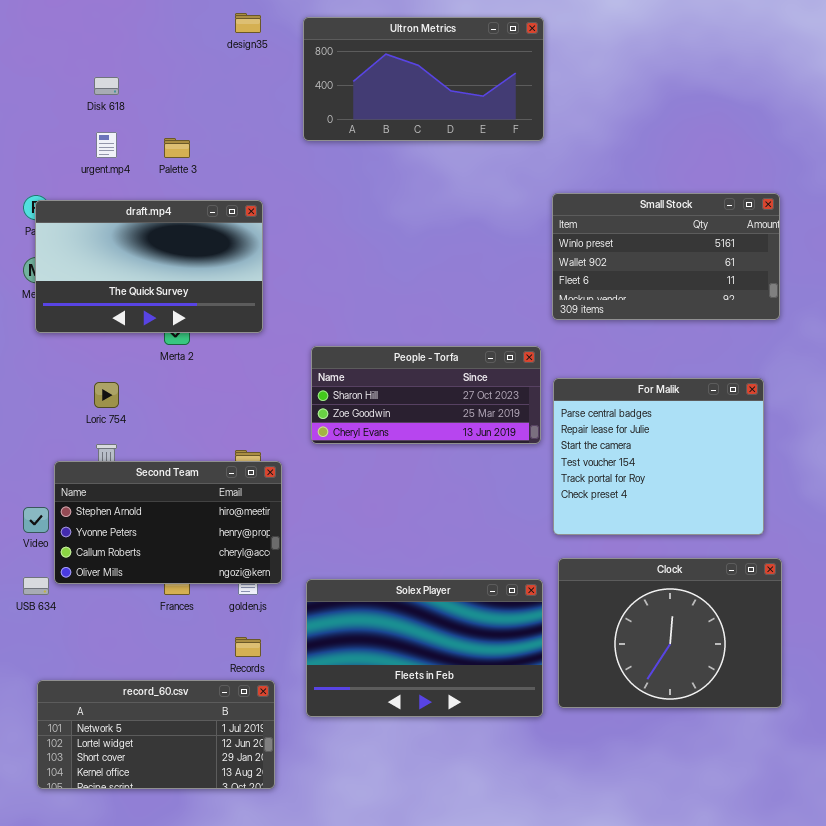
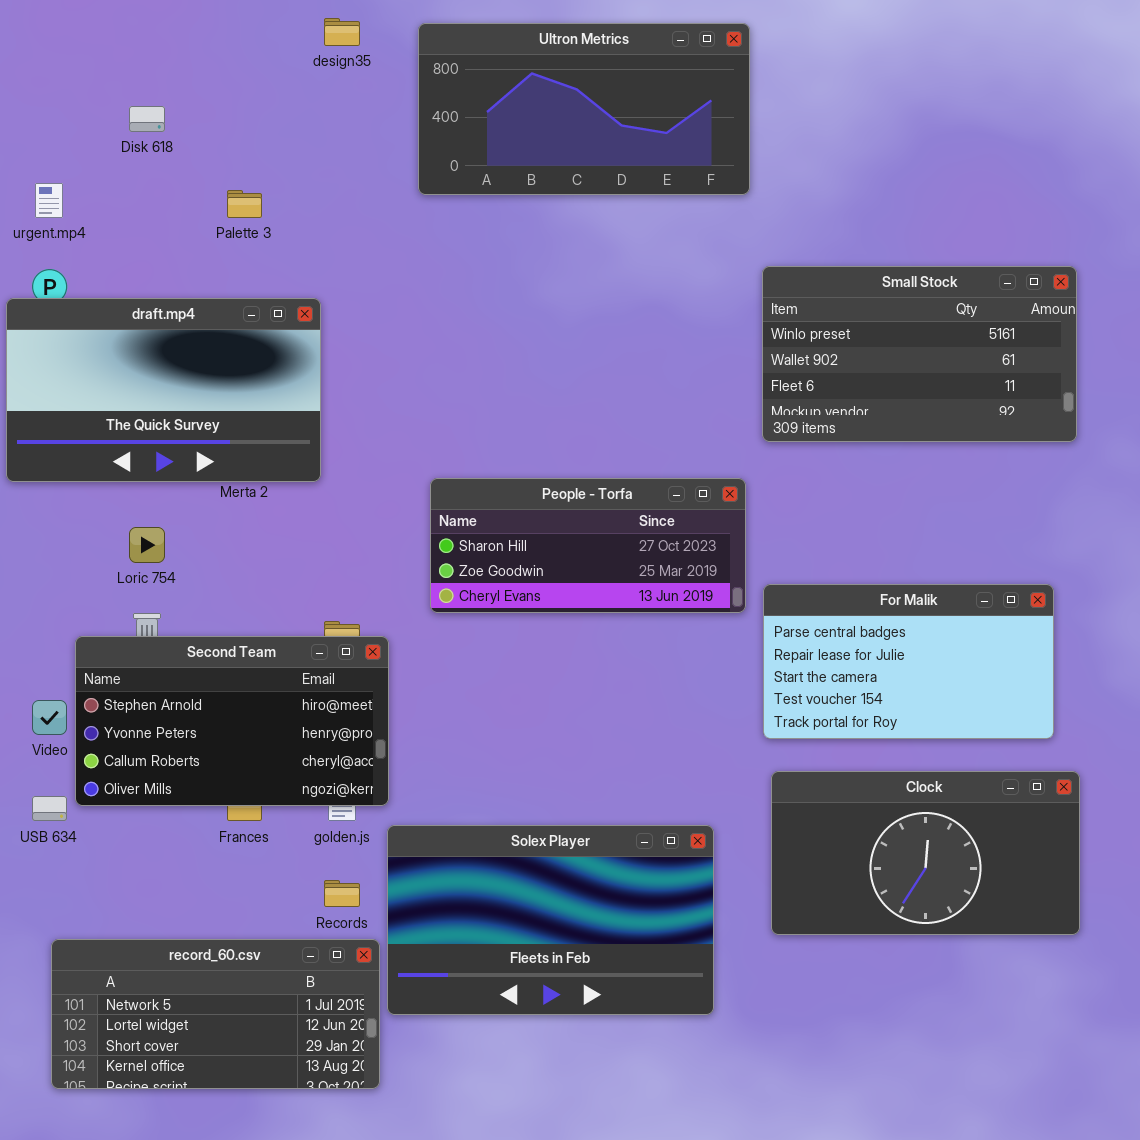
urgent.mp4: [96,132,117,158] -> [35,183,63,218], moved
draft.mp4: [35,200,263,333] -> [6,298,321,482], moved
For Malik: [553,378,764,535] -> [763,584,1054,739], resized
Clock: [558,558,782,708] -> [771,771,1080,935], resized
Solex Player: [306,579,543,717] -> [387,825,714,1015], moved

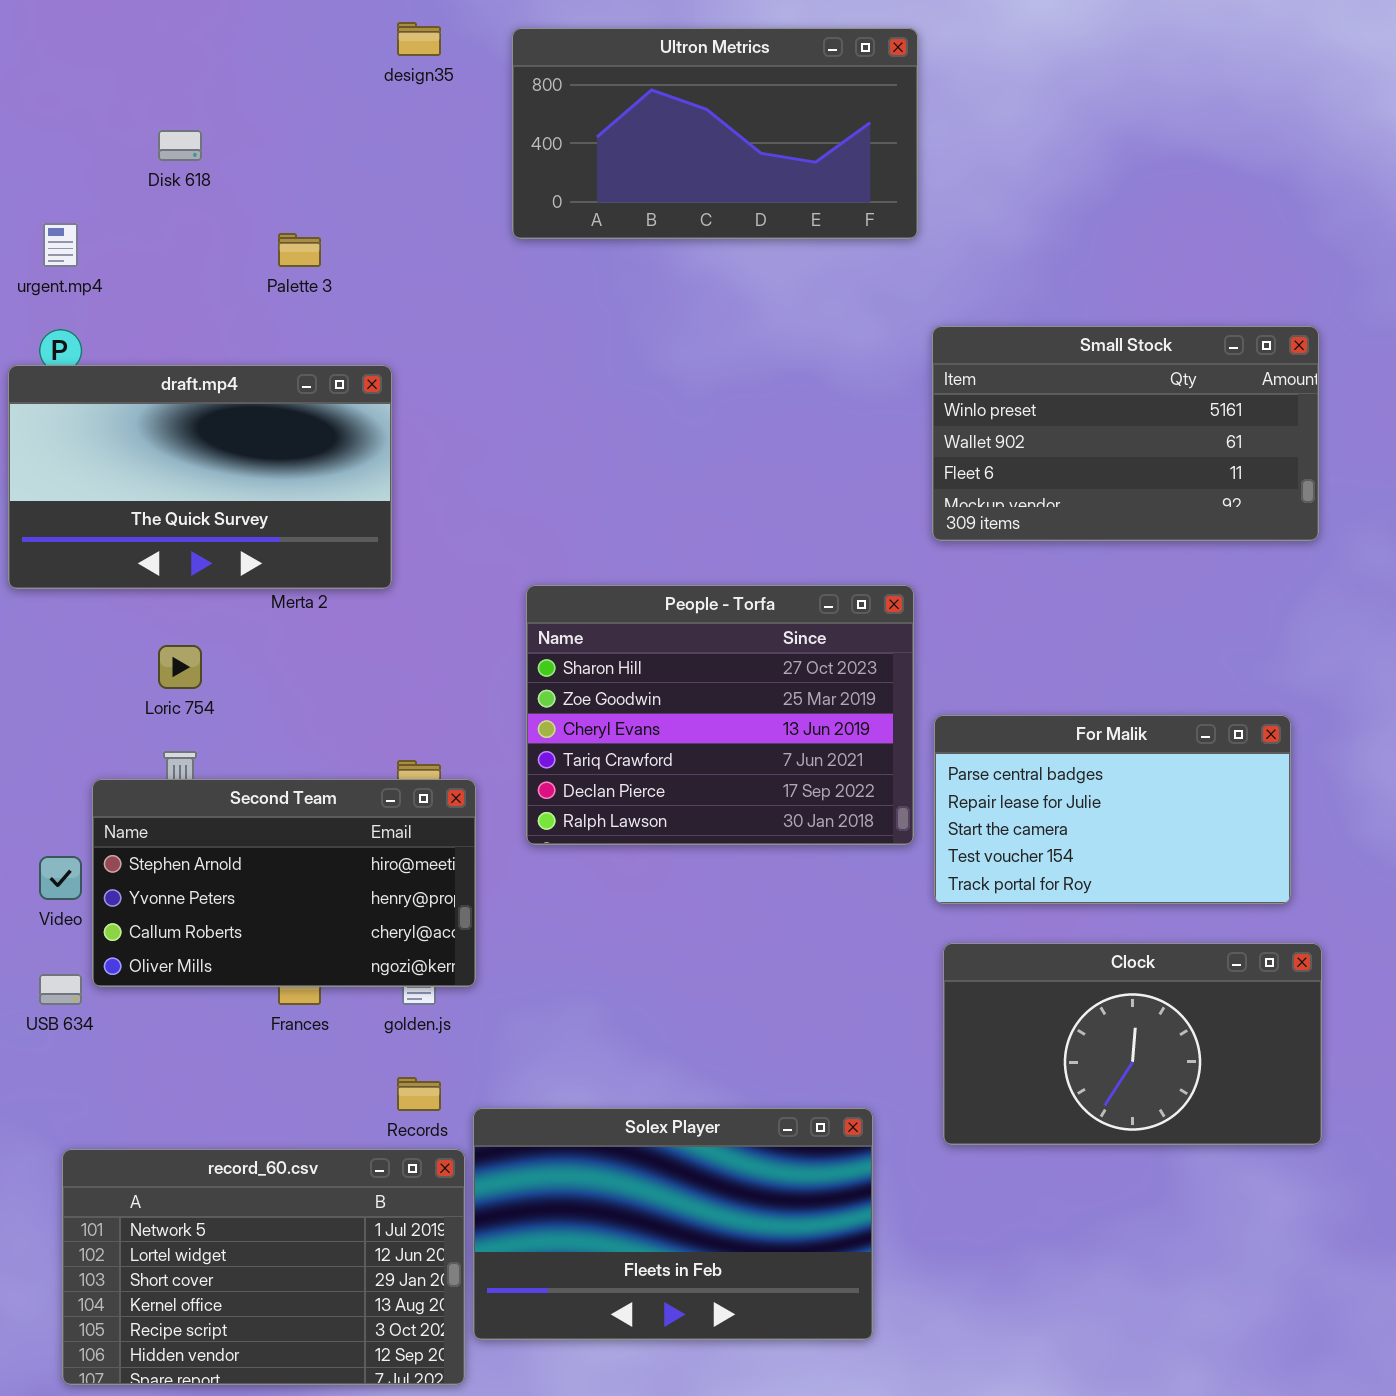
People - Torfa: [430,478,746,613] -> [526,585,914,845], resized
Solex Player: [387,825,714,1015] -> [473,1108,873,1340], moved
record_60.csv: [51,939,380,1089] -> [62,1149,465,1385], resized

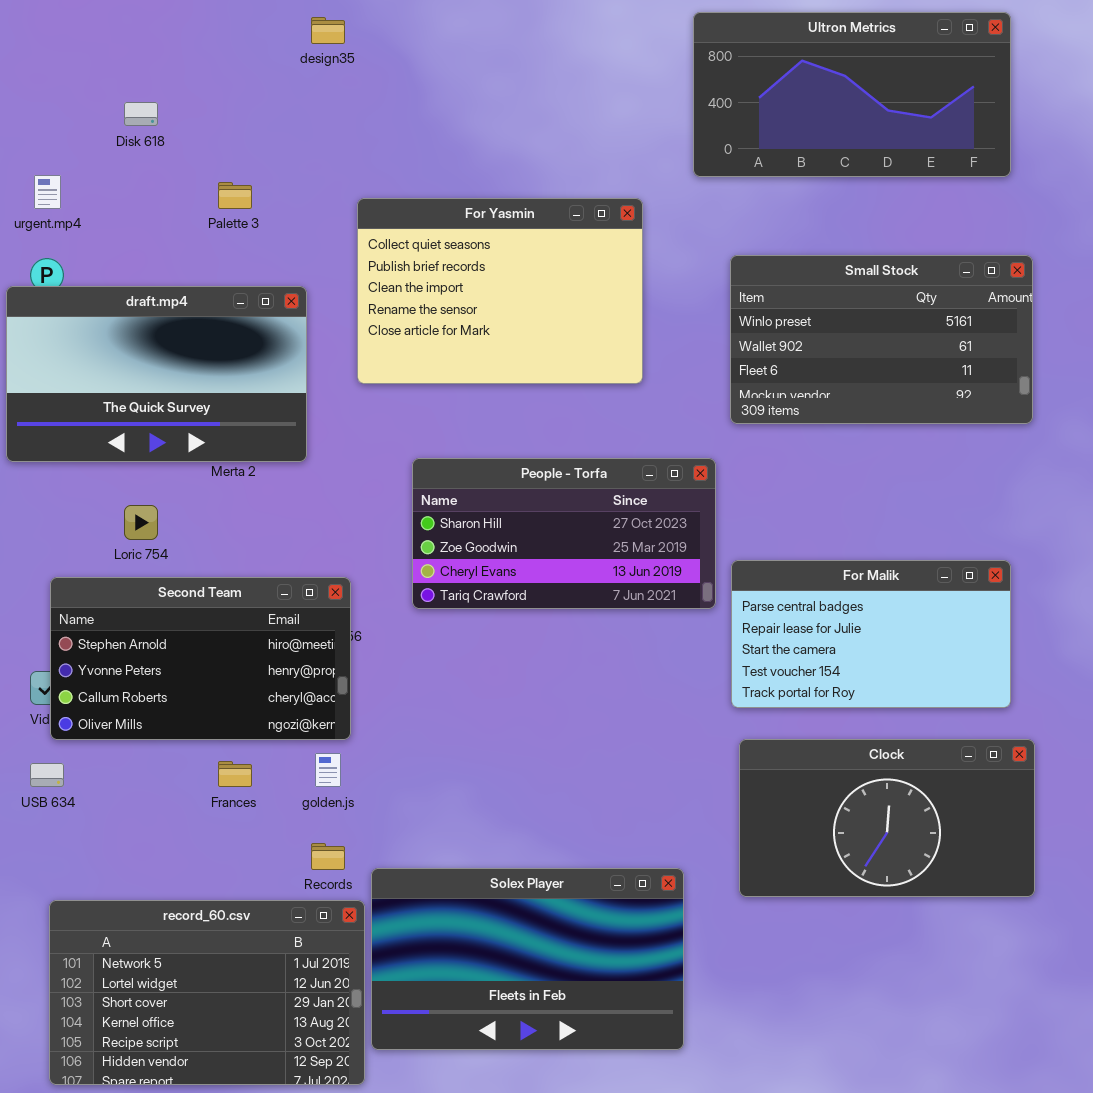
Ultron Metrics: [512,28,918,239] -> [693,12,1011,177], moved
For Yasmin: none -> [357,198,643,384], opened
People - Torfa: [526,585,914,845] -> [412,458,716,609], resized
Second Team: [92,779,476,987] -> [50,577,351,740], moved

